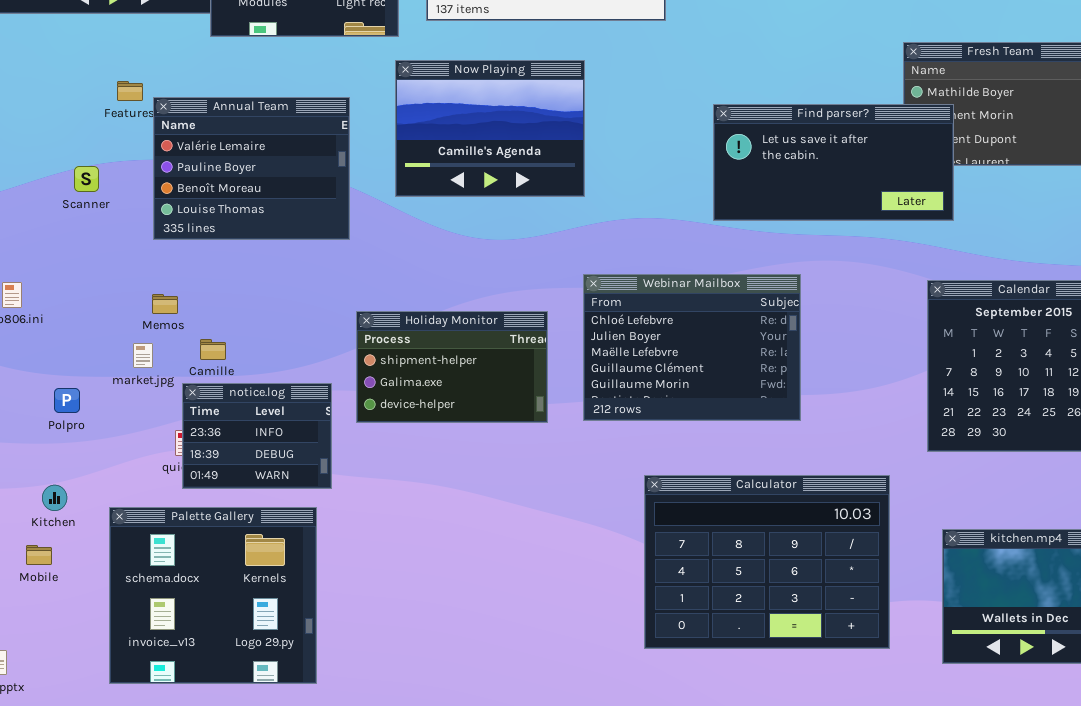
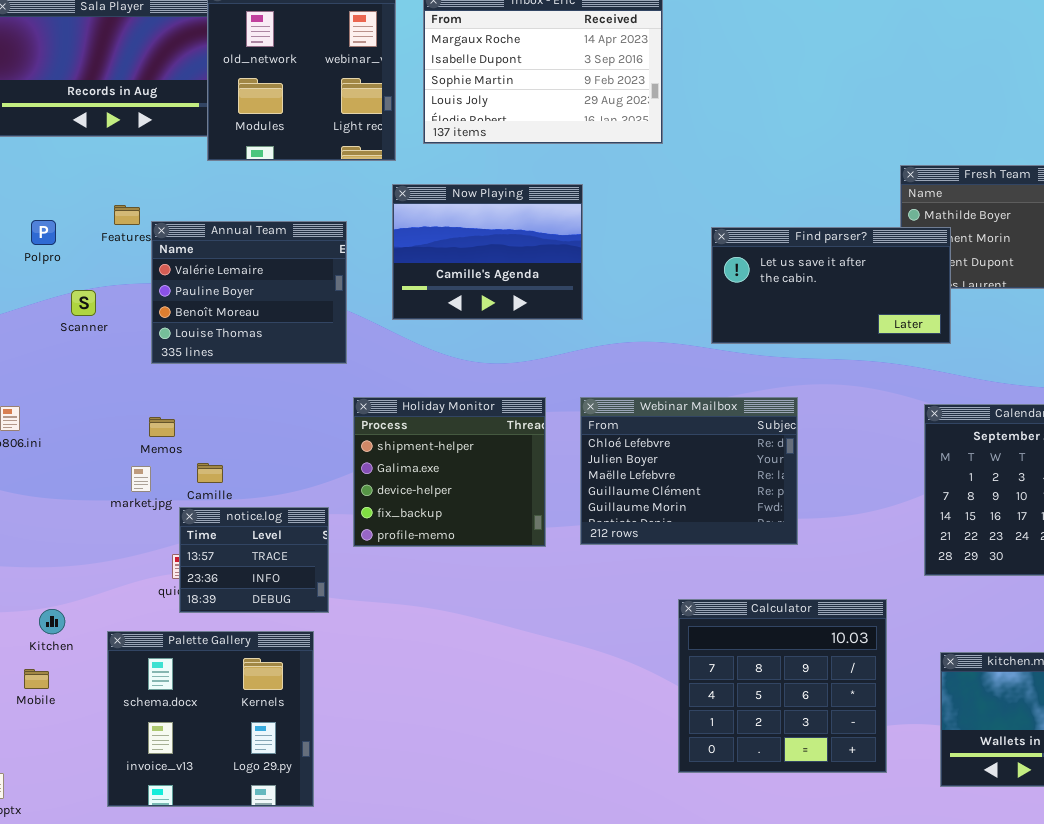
Holiday Monitor: [356,311,548,423] -> [353,397,546,547], resized
notice.log: [182,383,332,489] -> [179,507,329,613], scrolled up 1 row
Polpro: [54,388,80,413] -> [31,220,56,245], moved
Calculator: [644,475,890,649] -> [678,599,887,773], resized

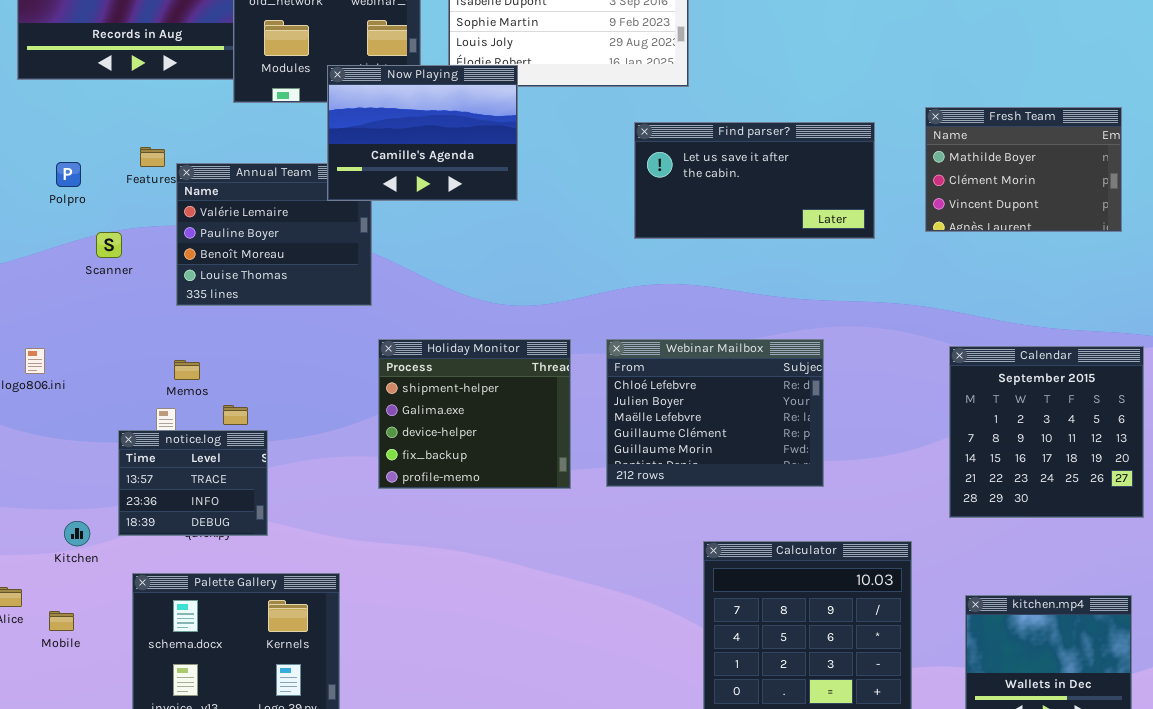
Now Playing: [392,184,583,320] -> [327,65,518,201], moved
Find parser?: [711,227,951,344] -> [634,122,875,239], moved
notice.log: [179,507,329,613] -> [118,430,268,536], moved
Kitchen: [39,609,65,634] -> [64,521,90,546], moved

